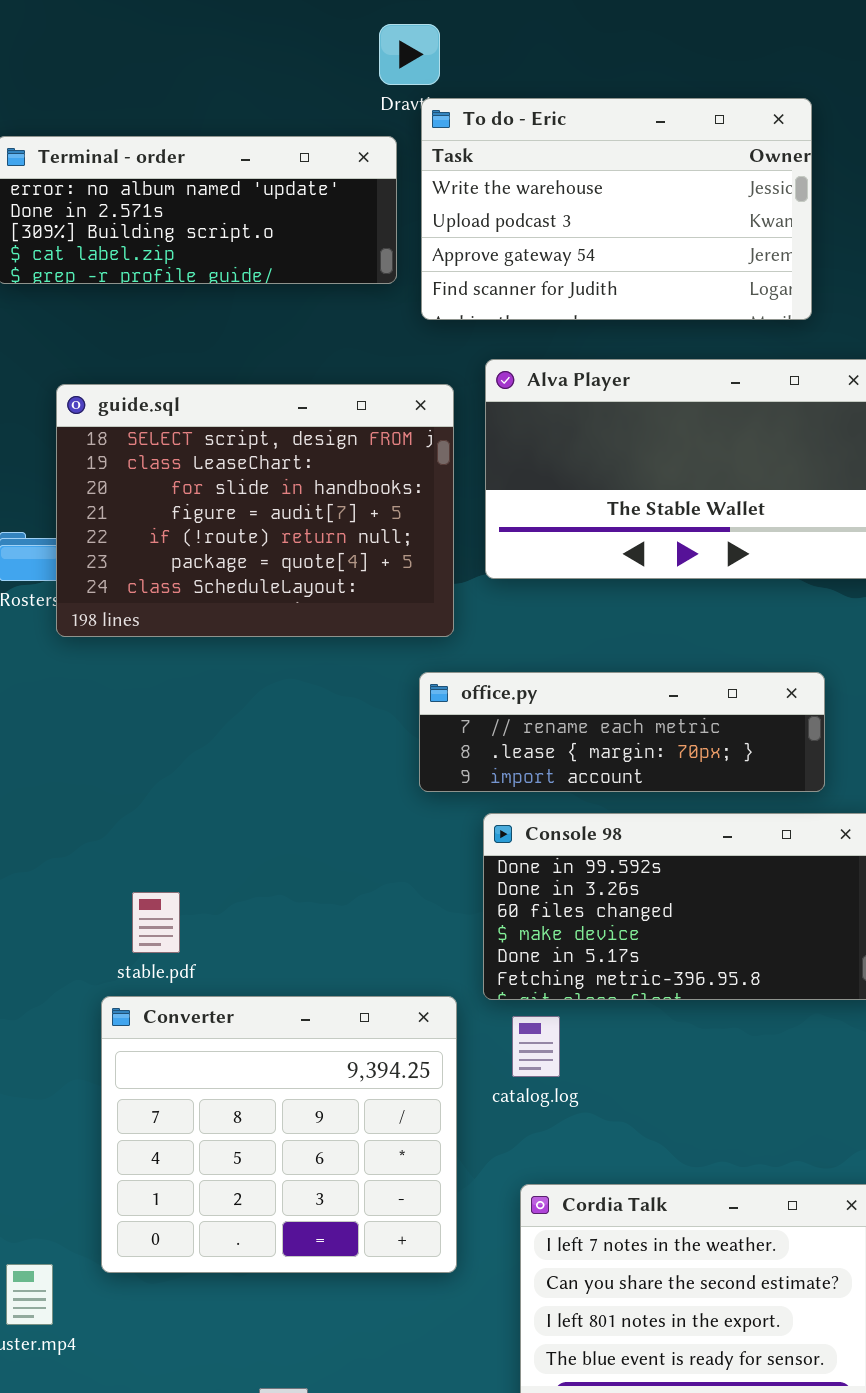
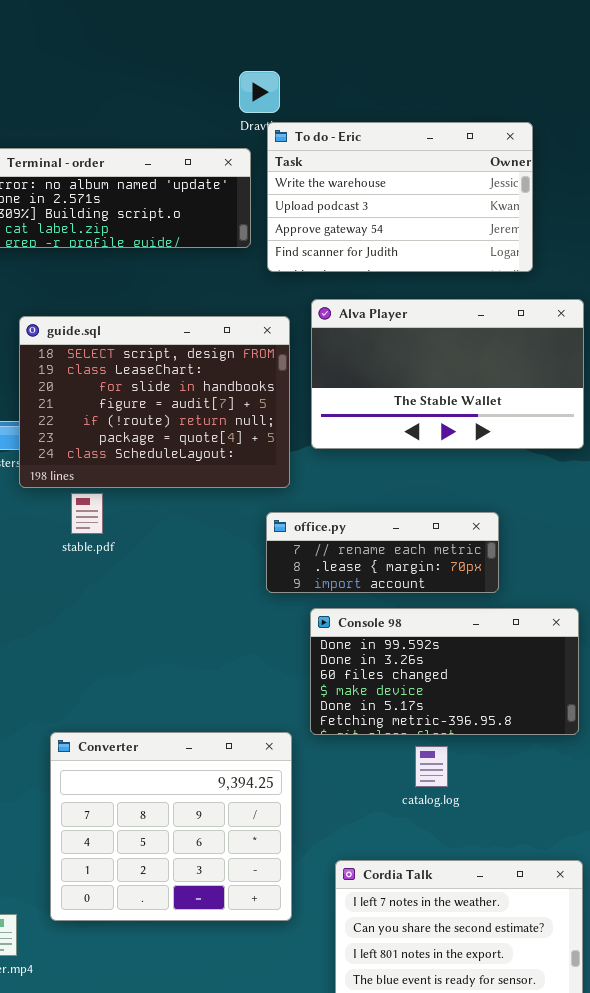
office.py: [419,672,825,792] -> [266,512,499,593], resized
stable.pdf: [132,892,180,953] -> [71,493,103,534], moved
catalog.log: [512,1016,560,1077] -> [415,746,448,787], moved

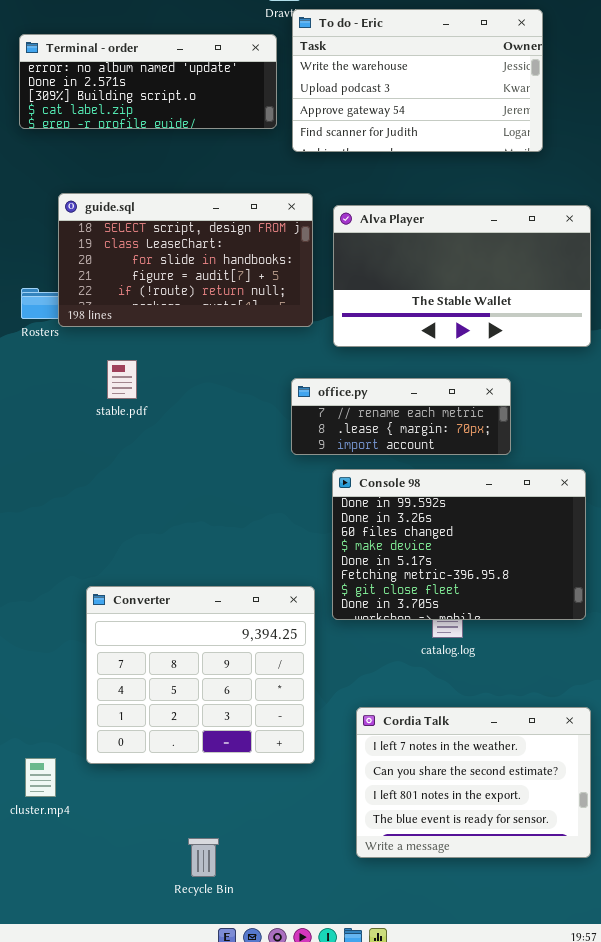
Alva Player: [311,299,584,449] -> [333,205,591,347], moved
guide.sql: [19,316,290,488] -> [58,193,313,327], resized
Console 98: [310,608,579,735] -> [332,469,586,620], resized

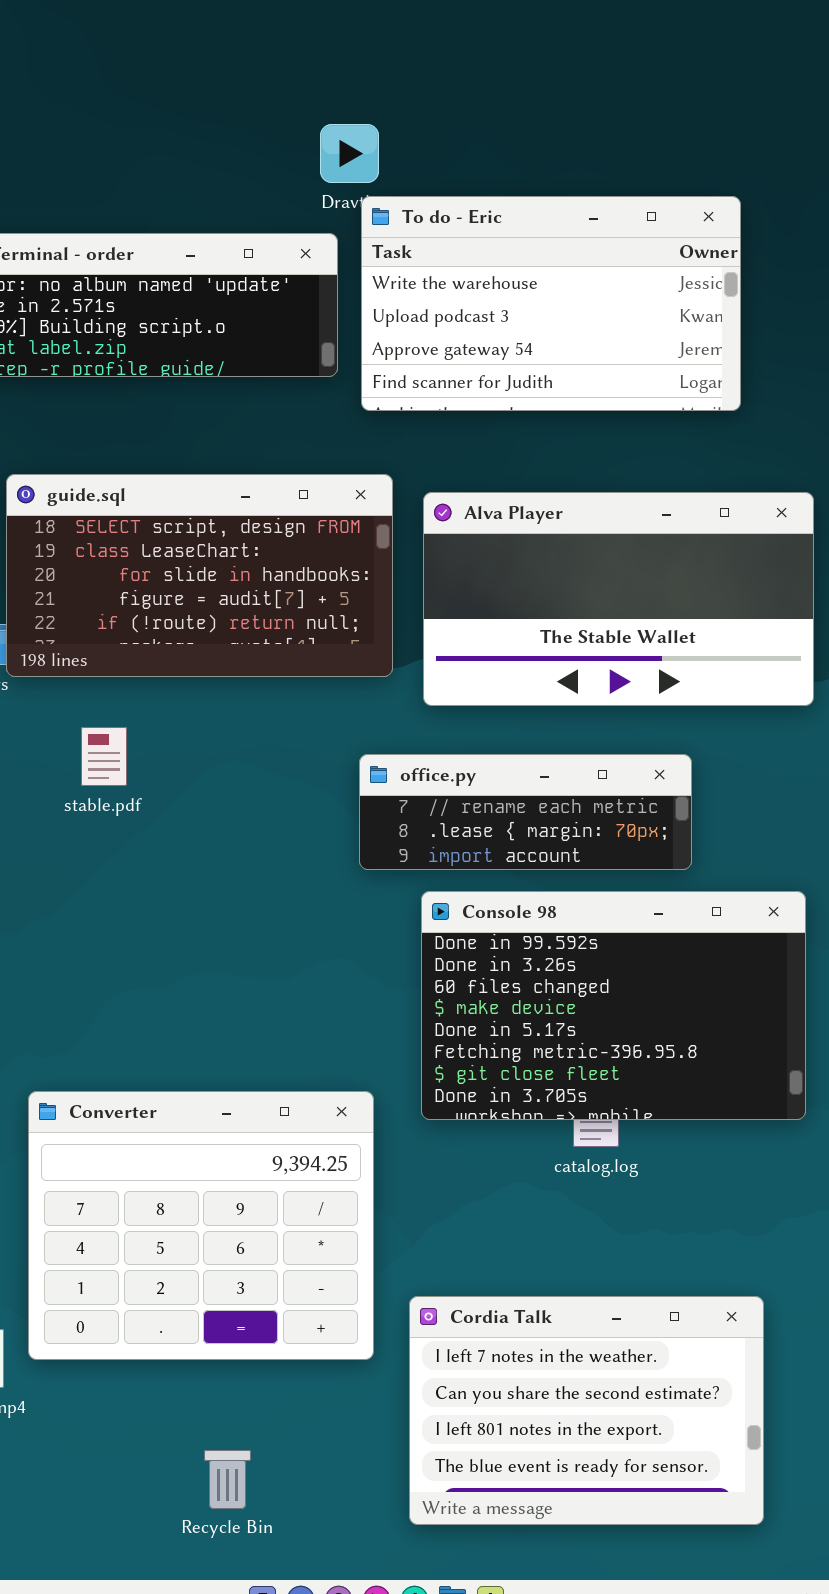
Converter: [86,586,315,764] -> [28,1091,374,1360], moved
Cordia Talk: [356,707,591,858] -> [409,1296,764,1525], moved

